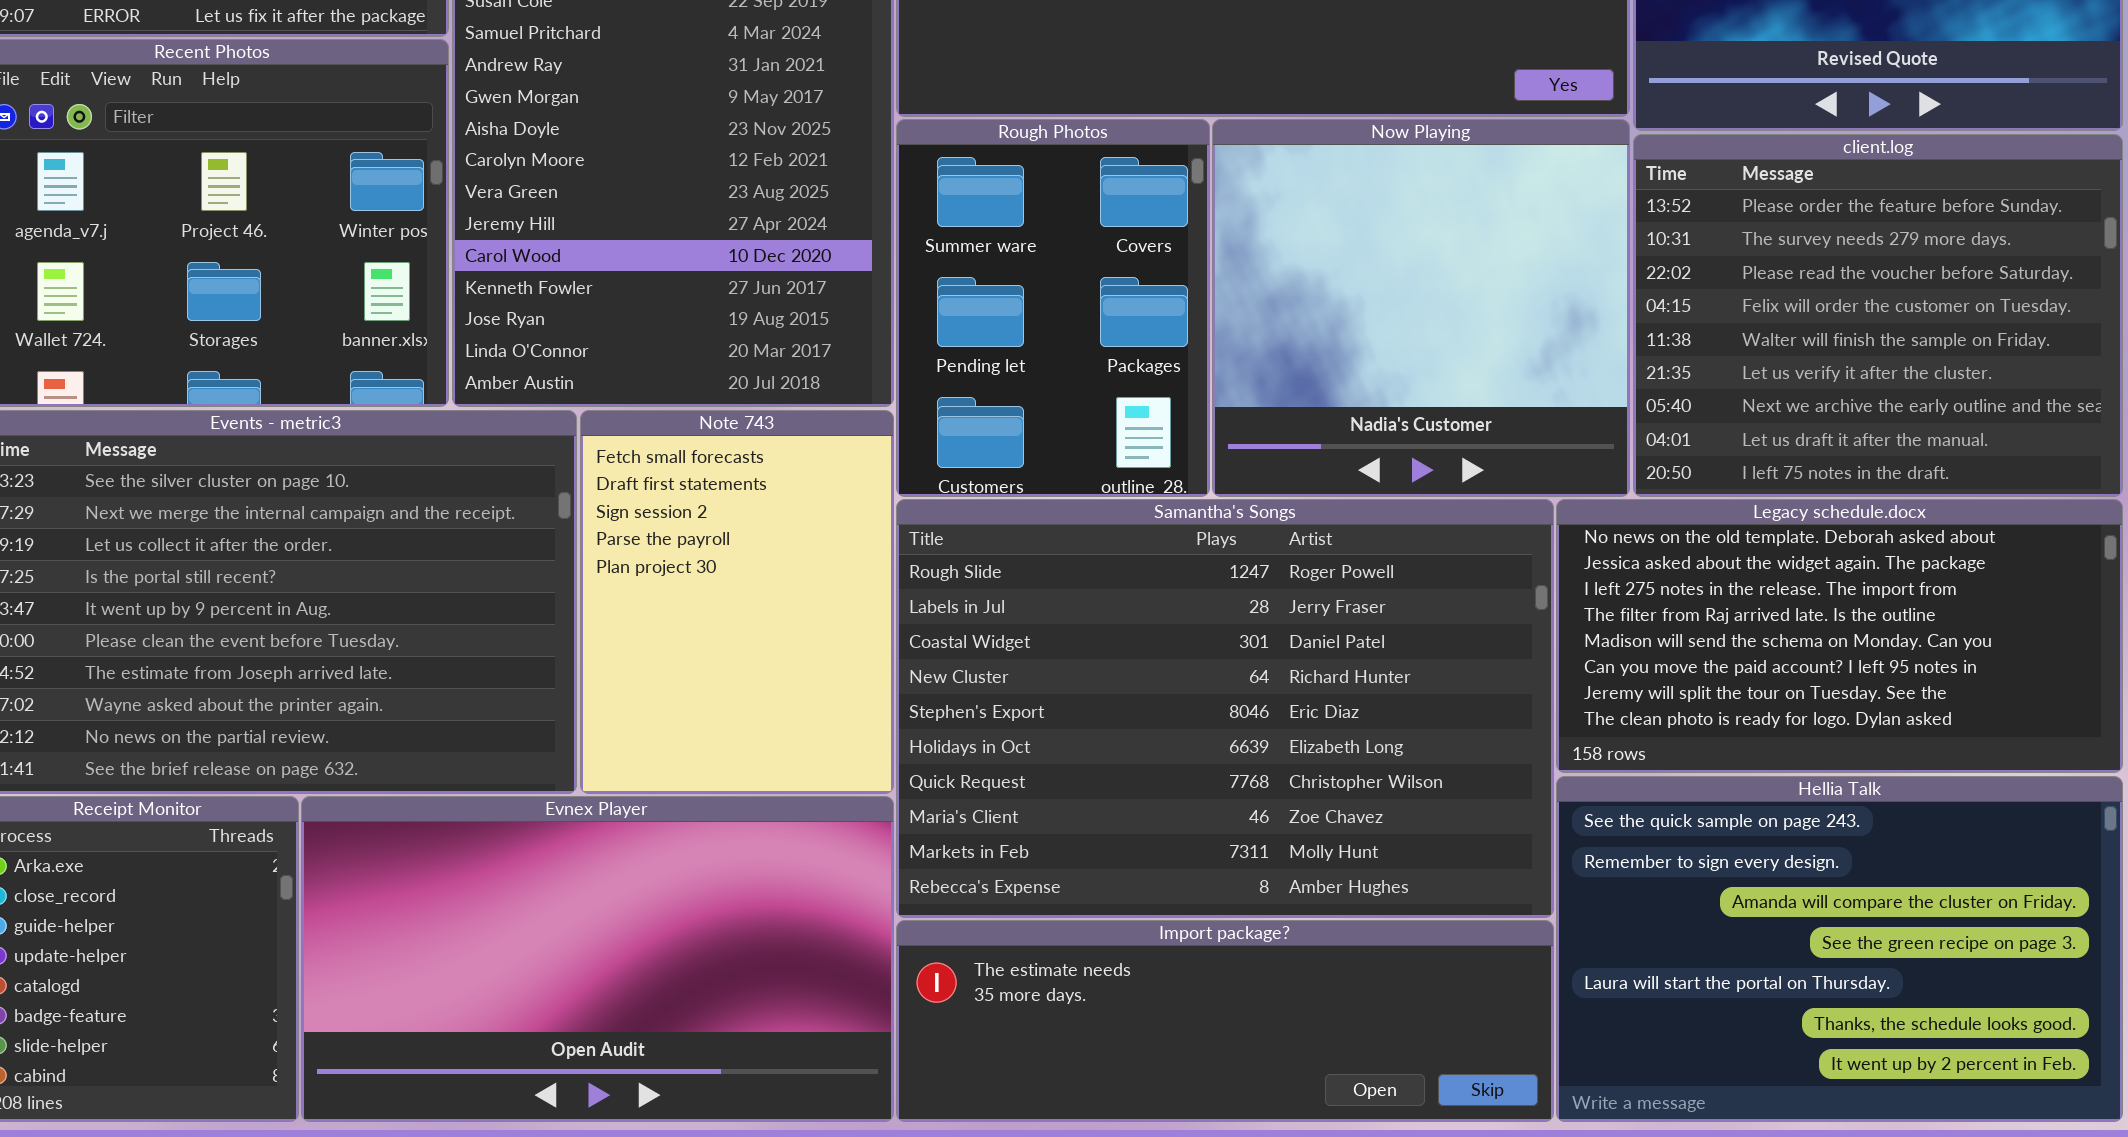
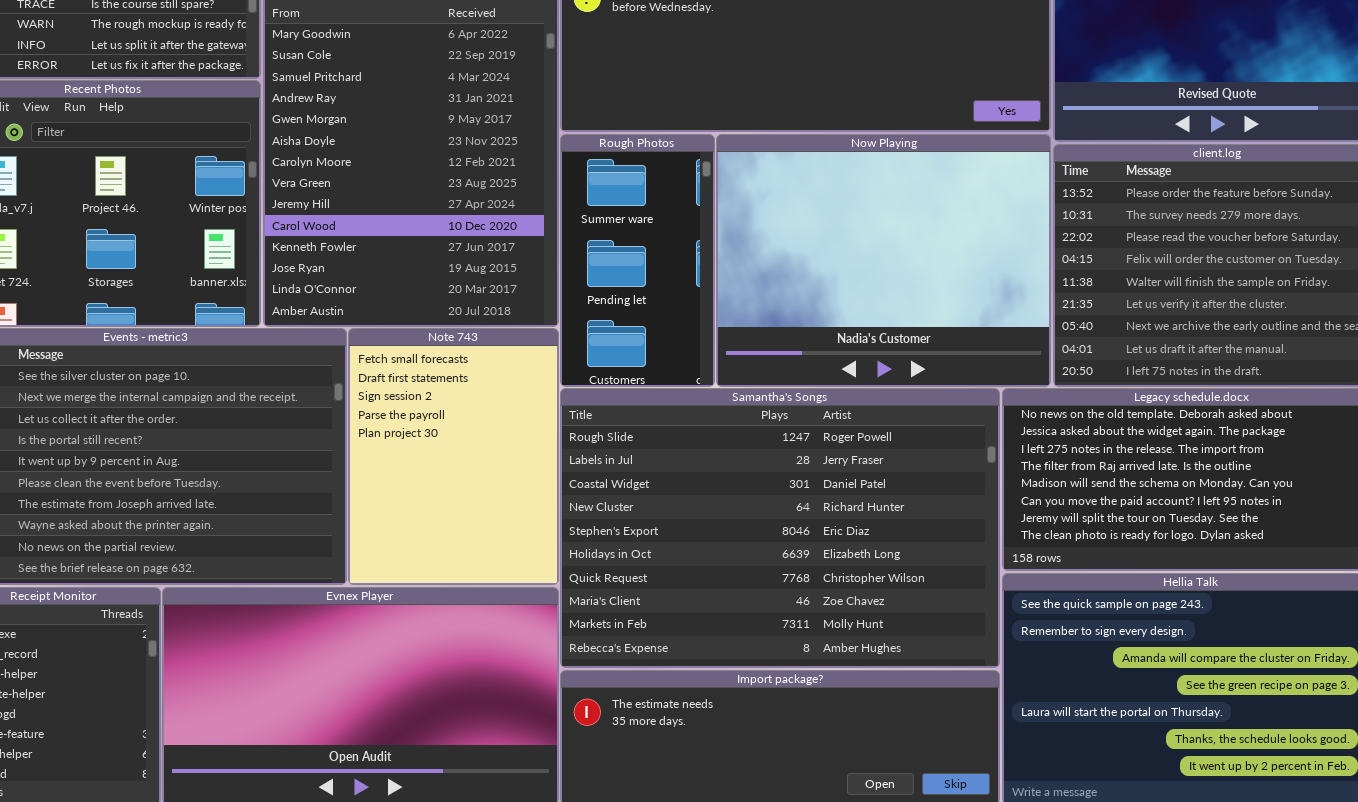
Rough Photos: [896,119,1210,497] -> [560,134,715,387], resized
Now Playing: [1212,119,1630,497] -> [716,134,1051,387], resized

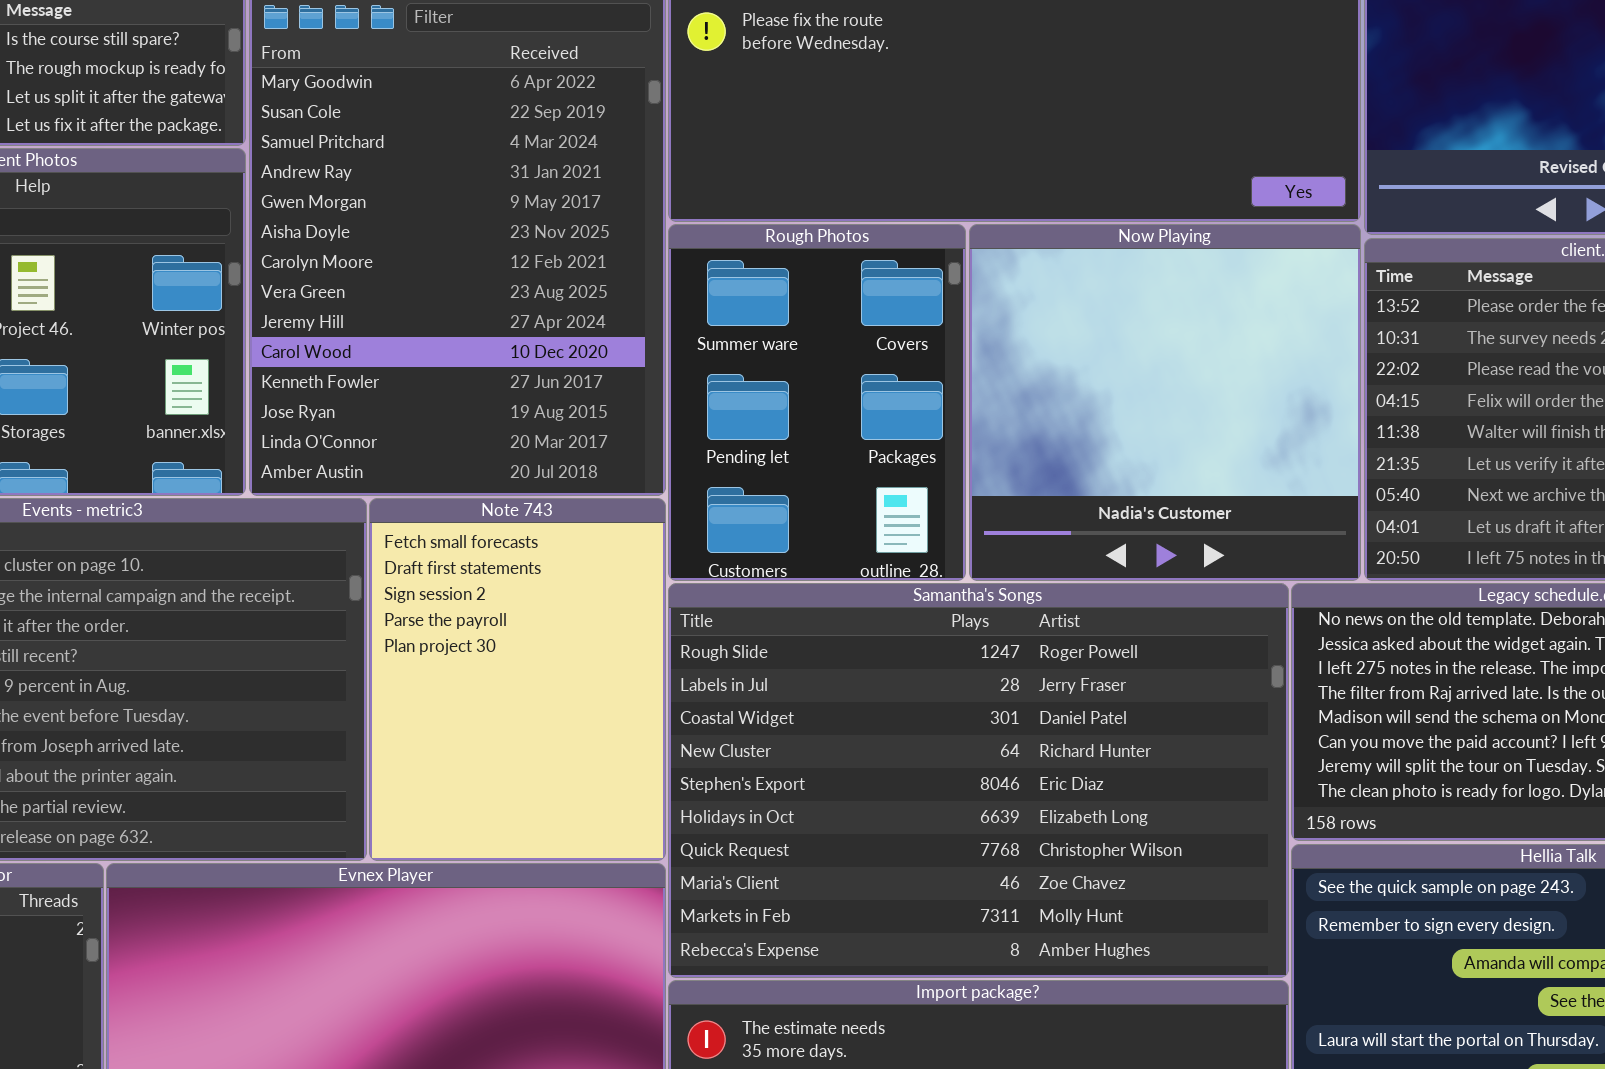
Rough Photos: [560,134,715,387] -> [668,224,966,581], resized
Now Playing: [716,134,1051,387] -> [969,224,1361,581], resized

